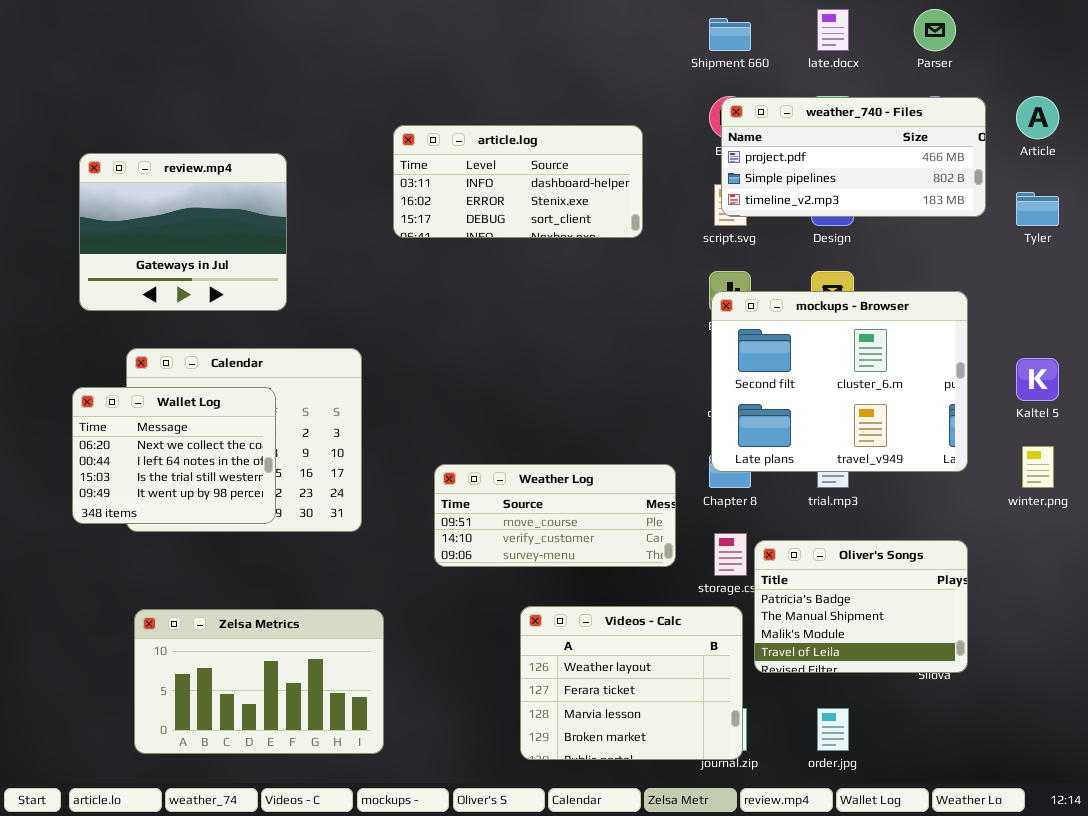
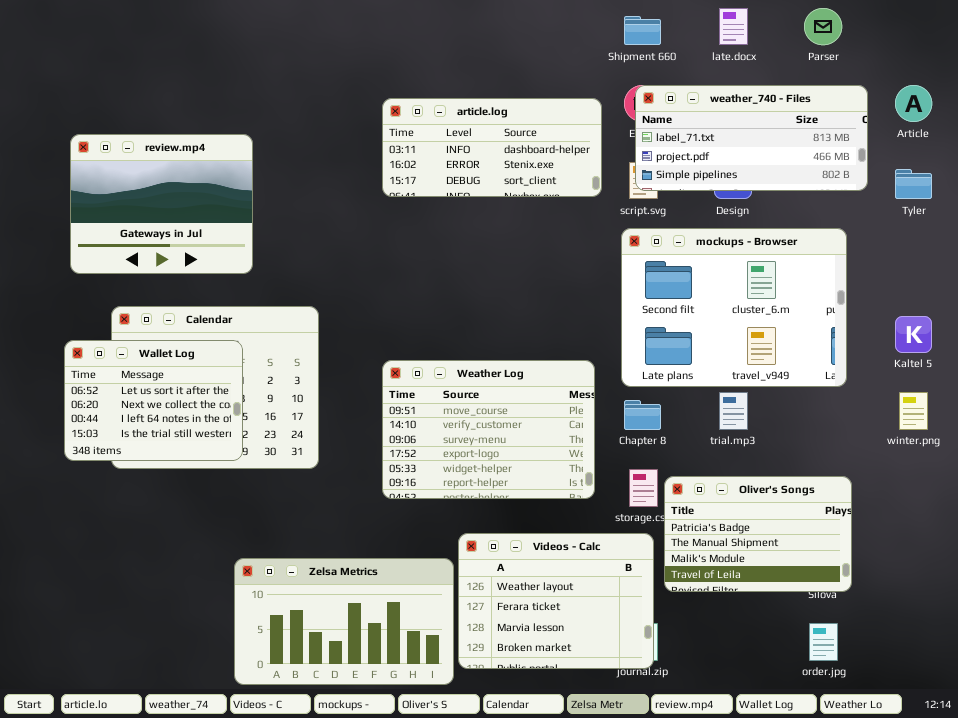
weather_740 - Files: [721,97,986,217] -> [635,85,868,191], scrolled up 1 row
article.log: [393,125,643,238] -> [382,98,602,197], moved
mockups - Browser: [711,291,968,472] -> [621,228,847,387], moved
Wallet Log: [72,387,276,524] -> [64,340,243,461], scrolled up 1 row
Weather Log: [434,464,676,567] -> [382,360,595,499], resized
Zelsa Metrics: [134,609,384,754] -> [234,558,454,685], moved
order.jpg: [817,708,849,751] -> [809,623,838,661], moved

